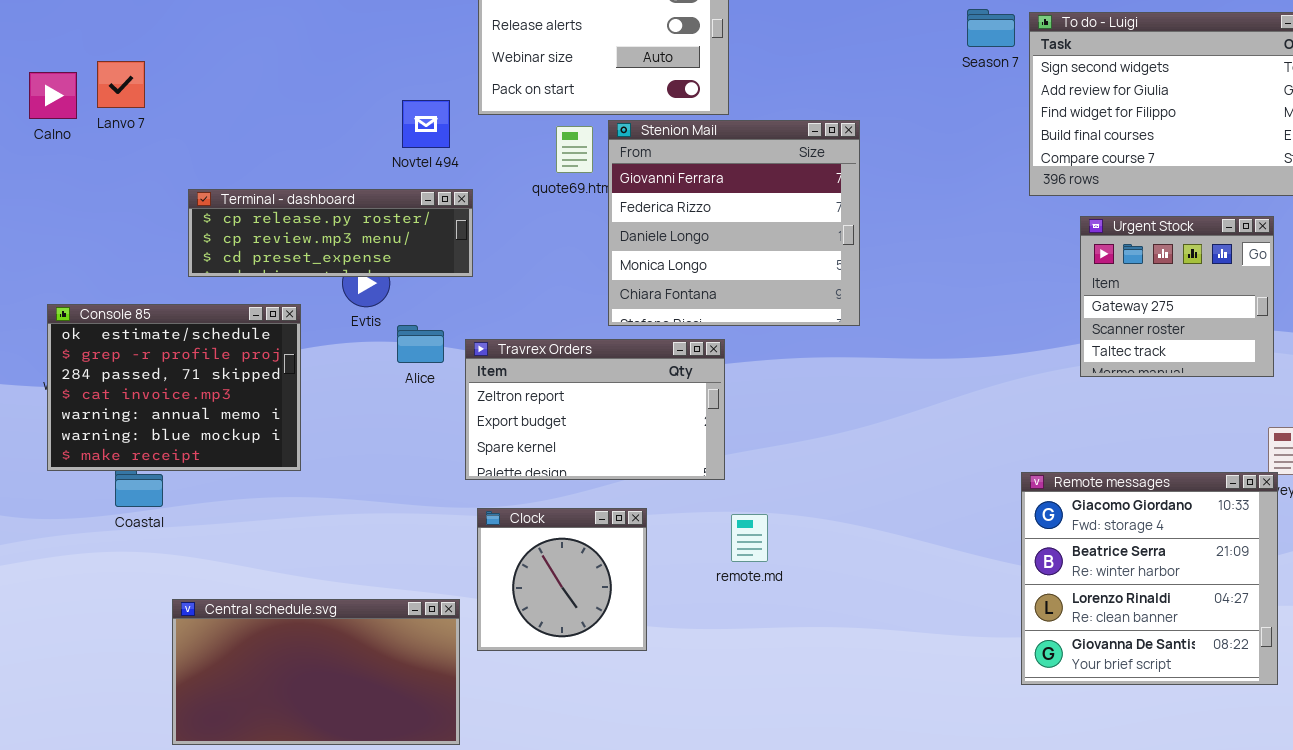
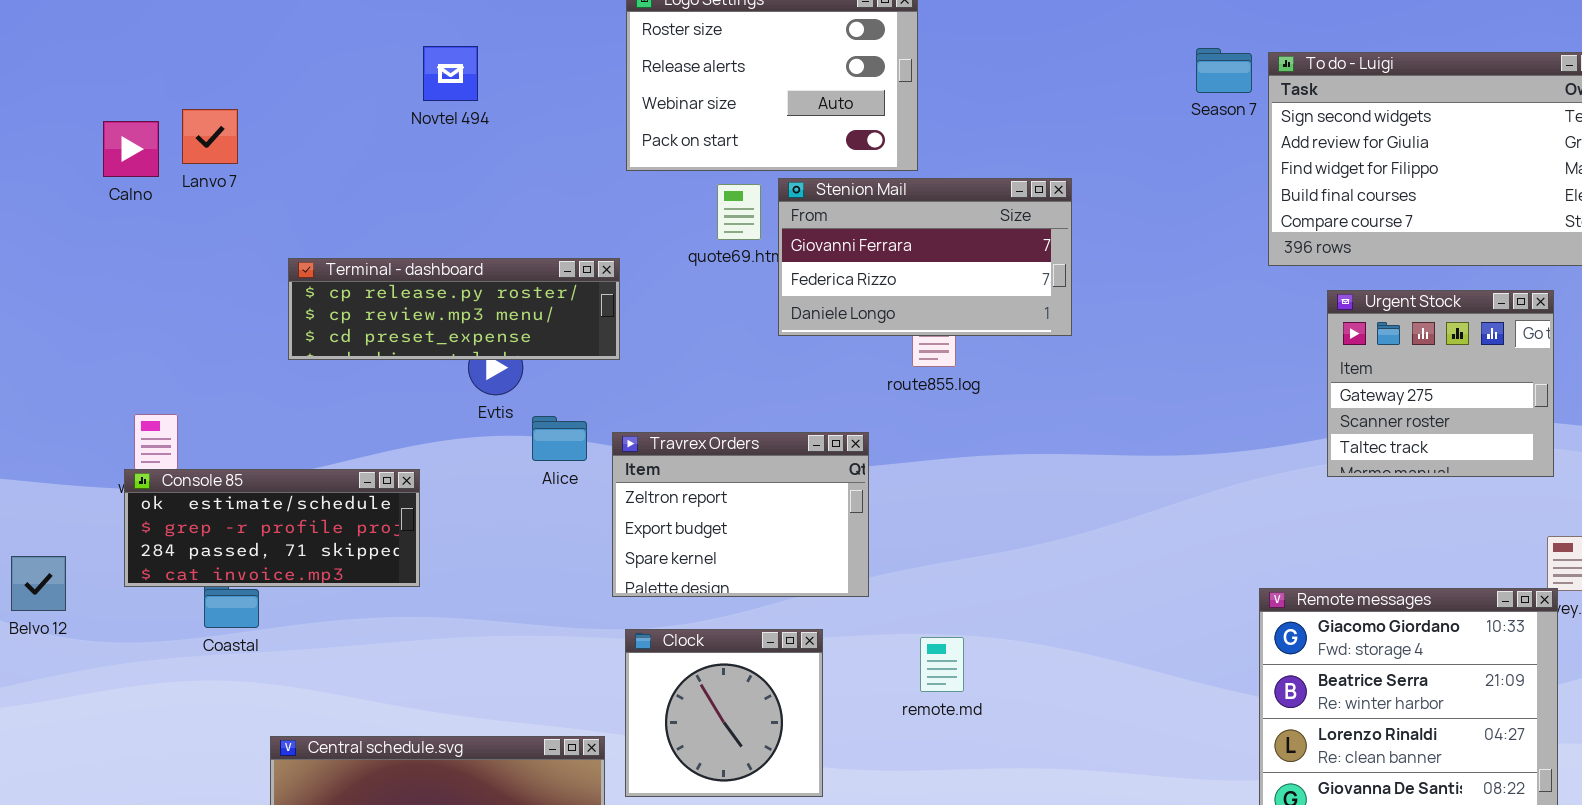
Novtel 494: [402,100,450,148] -> [423,46,478,101], moved
Stenion Mail: [608,120,860,326] -> [778,178,1072,336], resized
Console 85: [47,304,301,471] -> [124,469,420,587], resized
Travrex Orders: [465,339,725,480] -> [612,432,869,597], resized

